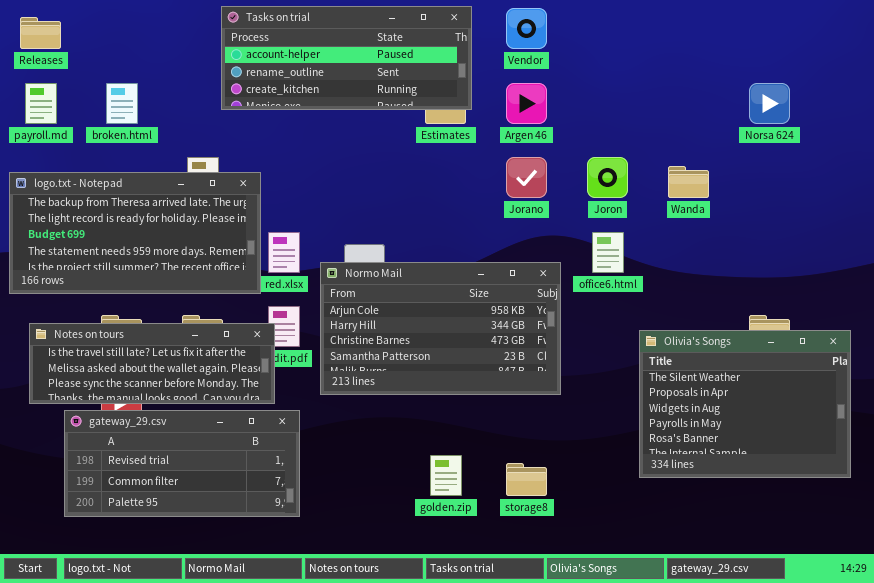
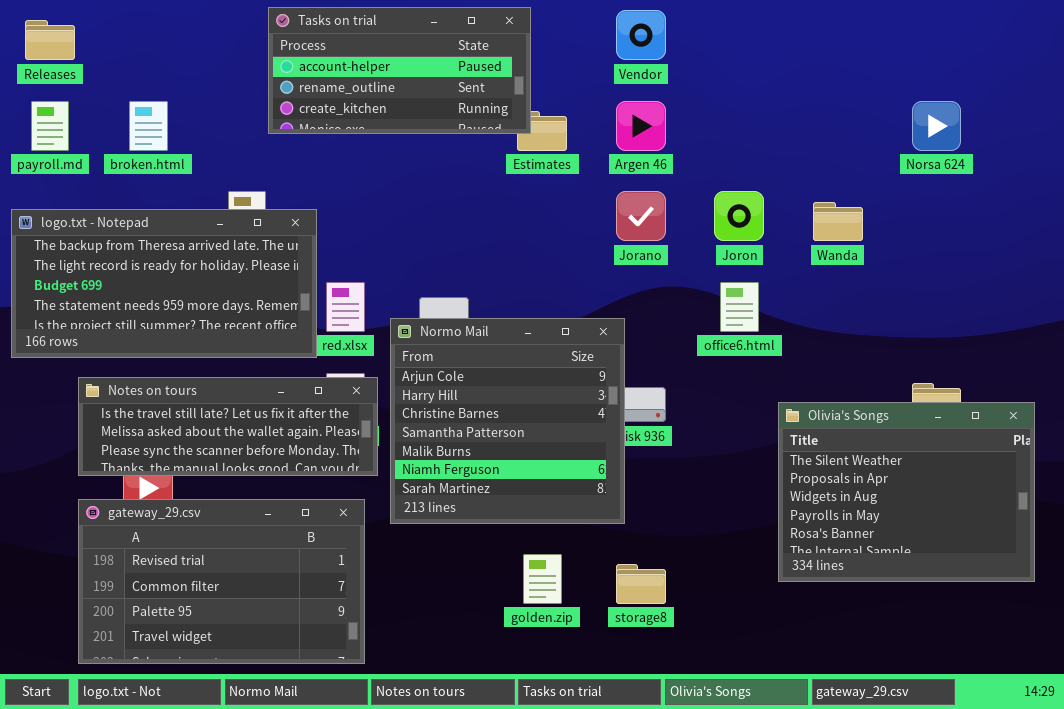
Tasks on trial: [221,6,472,110] -> [268,7,531,134], resized
Normo Mail: [320,262,561,395] -> [390,318,625,524], resized
Notes on tours: [29,323,275,404] -> [78,377,378,476], moved
gateway_29.csv: [64,410,300,517] -> [78,499,365,664], resized

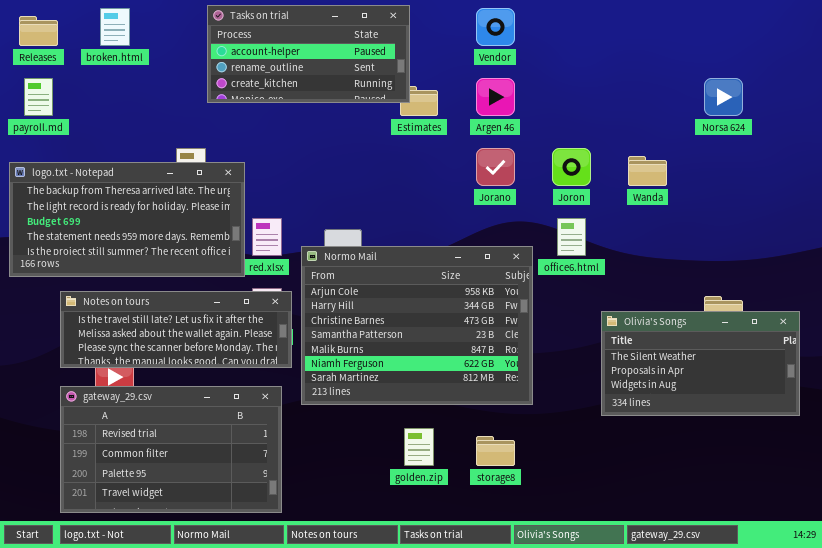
broken.html: [129,101,168,151] -> [100,8,130,46], moved
Normo Mail: [390,318,625,524] -> [301,246,533,405], resized
Olivia's Songs: [778,402,1035,582] -> [601,311,800,416], resized

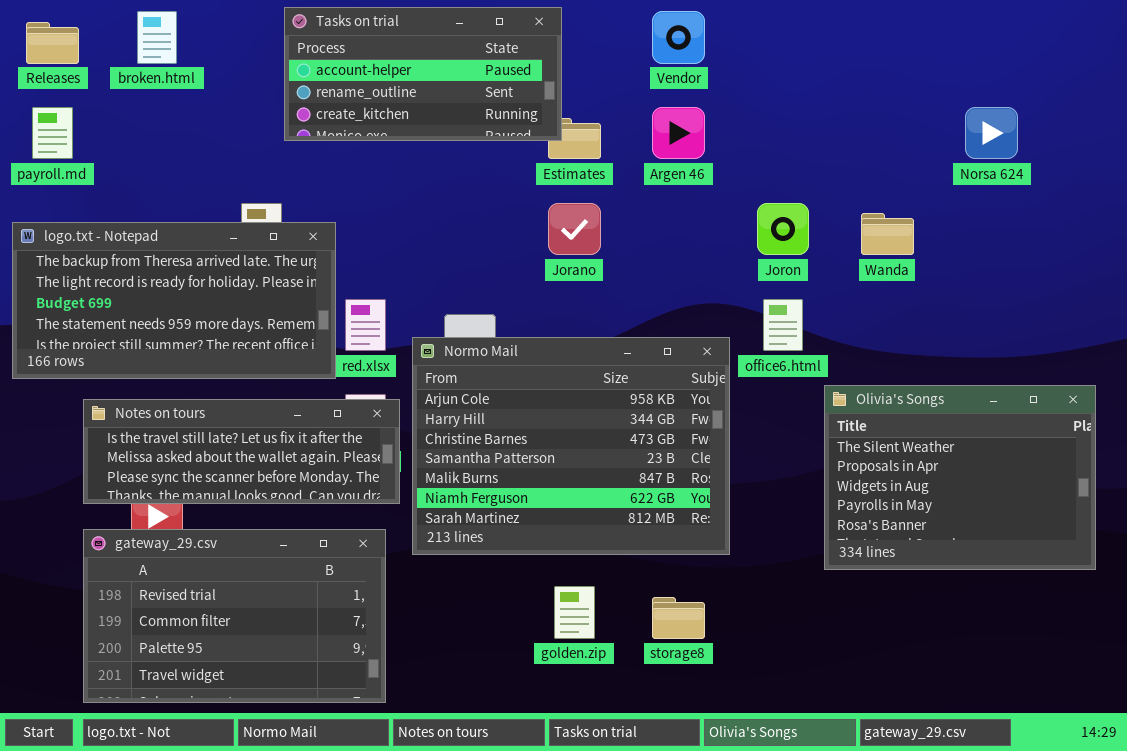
Jorano: [476,148,515,186] -> [548,203,601,255], moved
Olivia's Songs: [601,311,800,416] -> [824,385,1096,570], resized

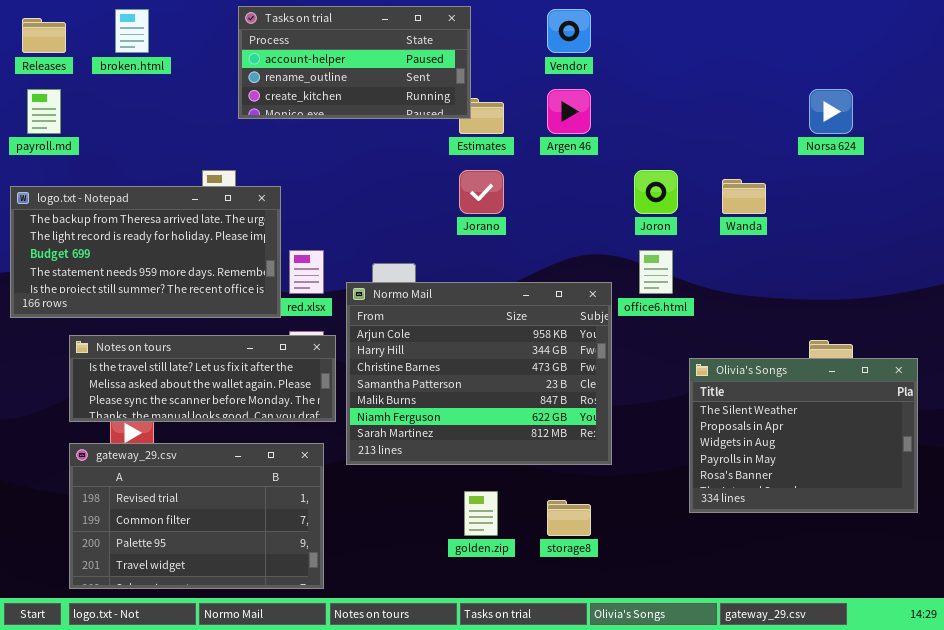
Olivia's Songs: [824,385,1096,570] -> [689,358,918,513], moved

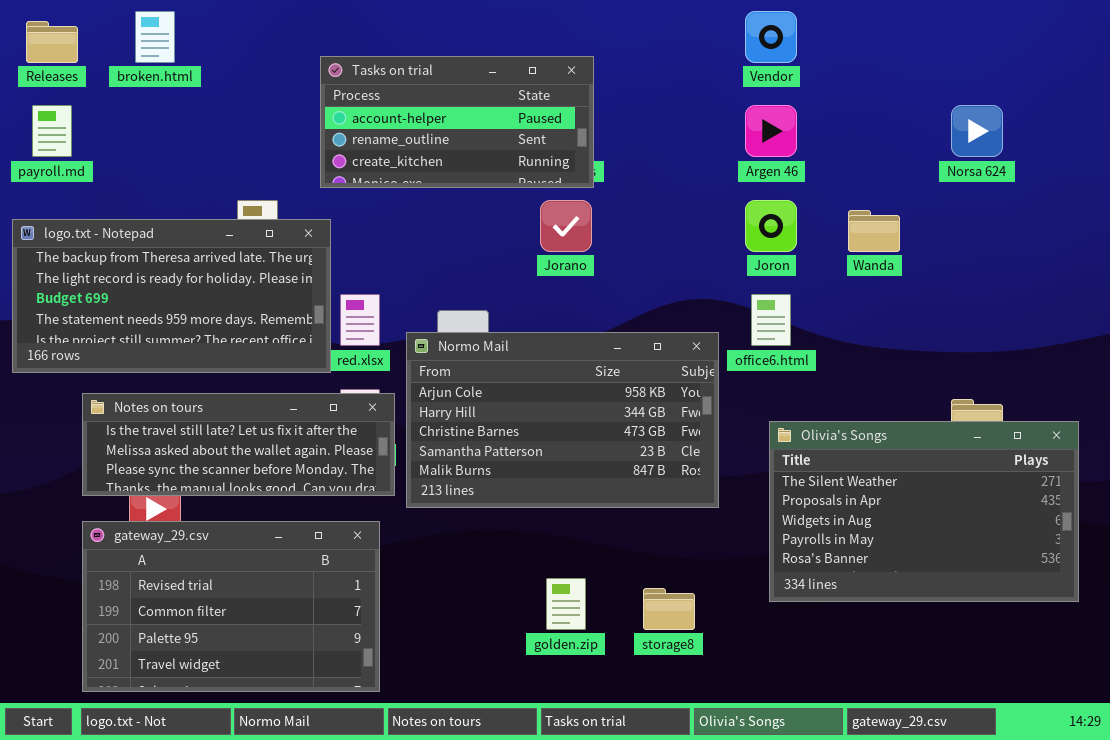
Tasks on trial: [238,6,471,119] -> [320,56,594,188], moved
Vendor: [547,9,591,53] -> [745,11,797,63], moved
Argen 46: [547,89,591,134] -> [745,105,797,157], moved
Normo Mail: [346,282,612,465] -> [406,332,719,508], resized
Olivia's Songs: [689,358,918,513] -> [769,421,1079,602], resized

